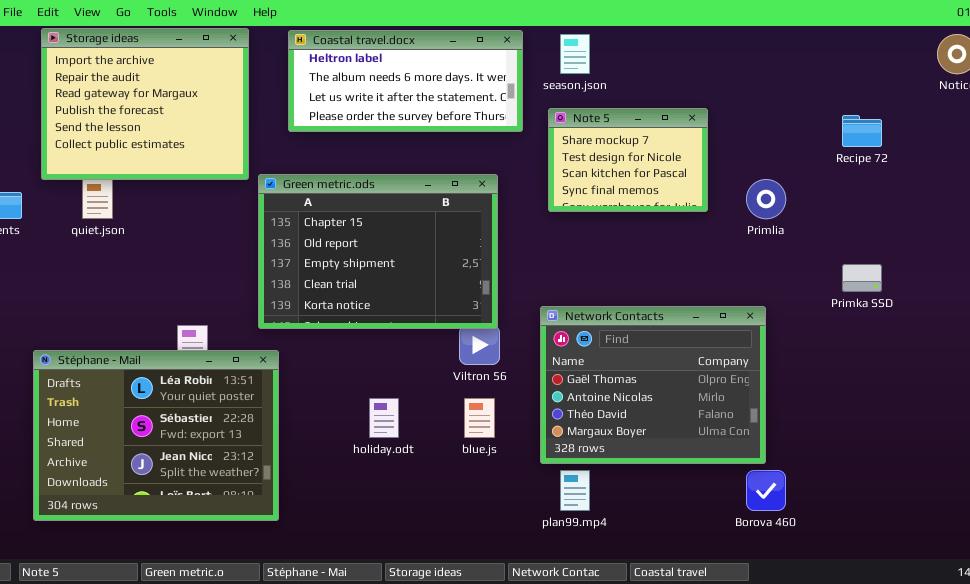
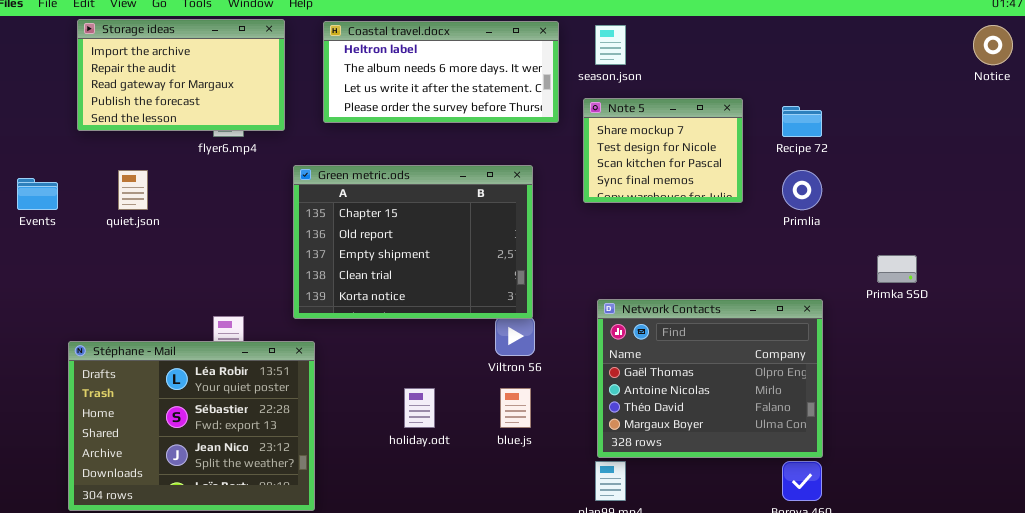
Storage ideas: [41,28,249,180] -> [77,19,285,131], resized
Recipe 72: [842,115,882,147] -> [782,106,822,137], moved
Network Contacts: [540,306,766,464] -> [597,299,823,458], moved

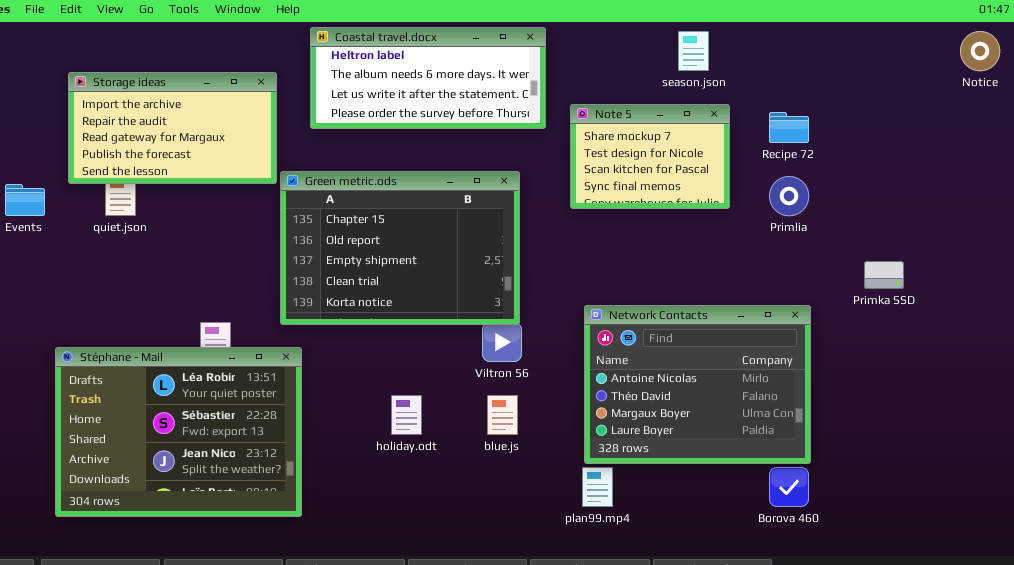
Storage ideas: [77,19,285,131] -> [68,72,277,184], moved
season.json: [595,25,626,65] -> [678,31,709,71], moved
Network Contacts: [597,299,823,458] -> [584,305,811,464], scrolled down 1 row

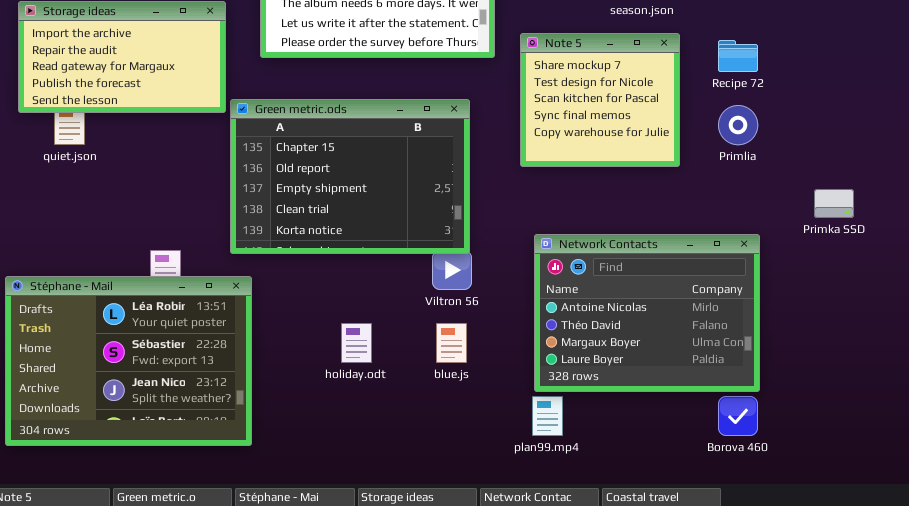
Note 5: [570,104,730,209] -> [520,33,680,167], resized

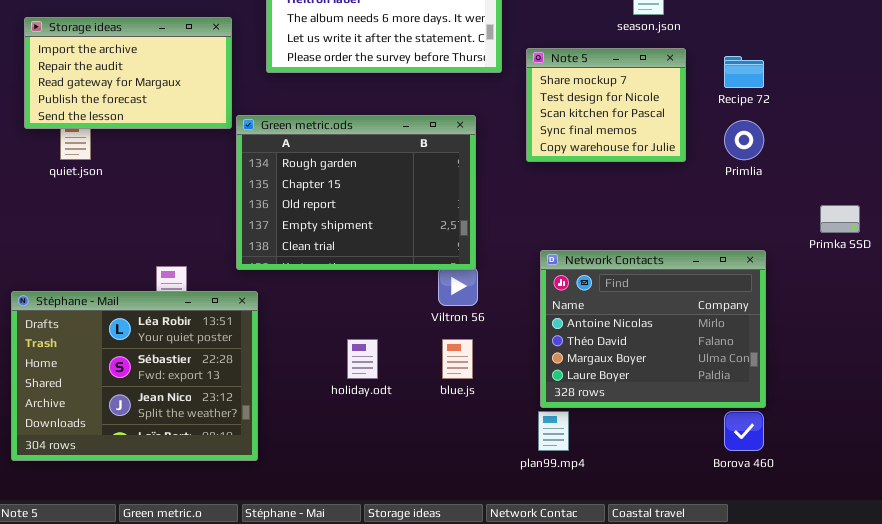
Note 5: [520,33,680,167] -> [526,48,686,162], resized
Green metric.ods: [230,99,470,254] -> [236,115,476,270], scrolled up 1 row

